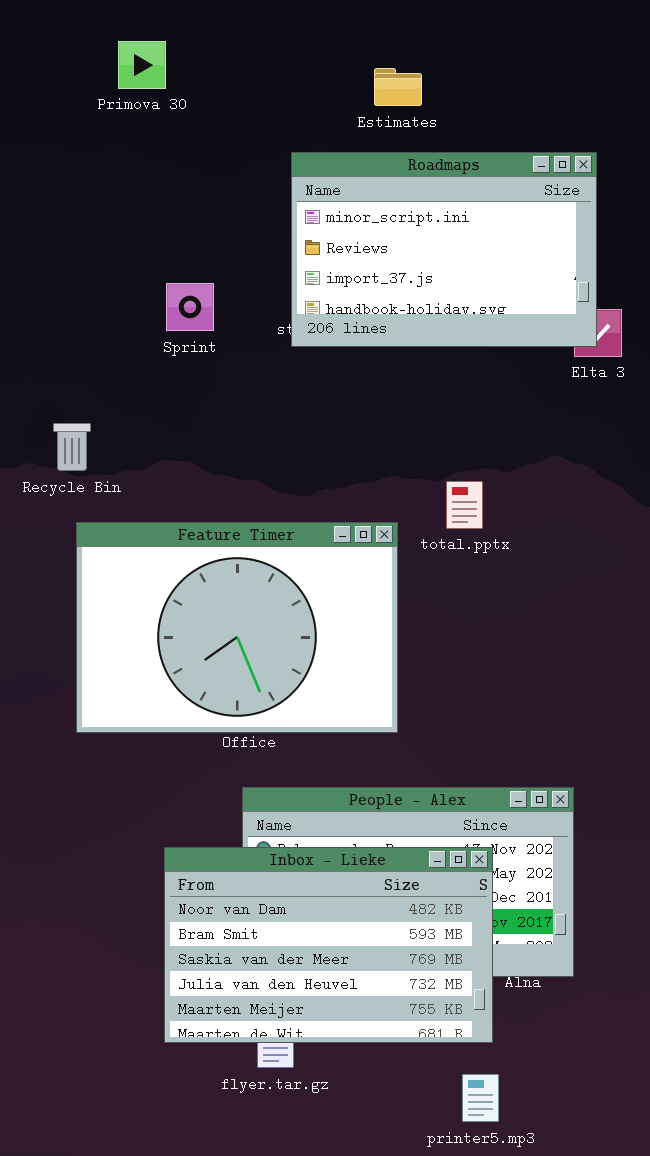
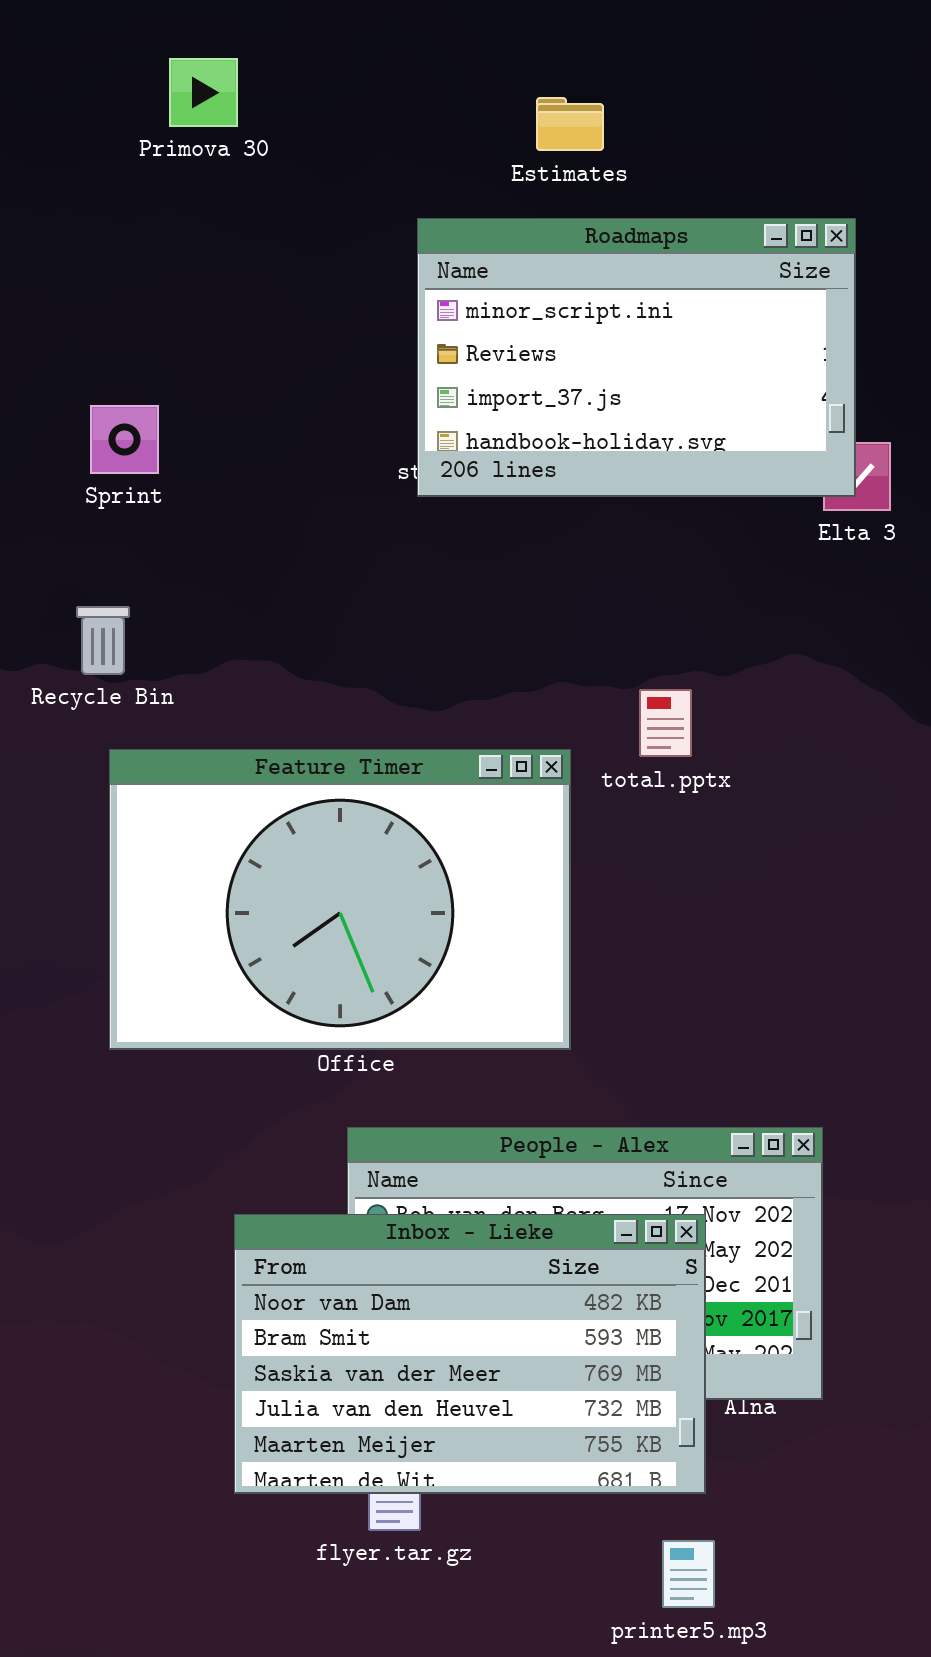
Sprint: [166,283,214,331] -> [90,405,159,474], moved

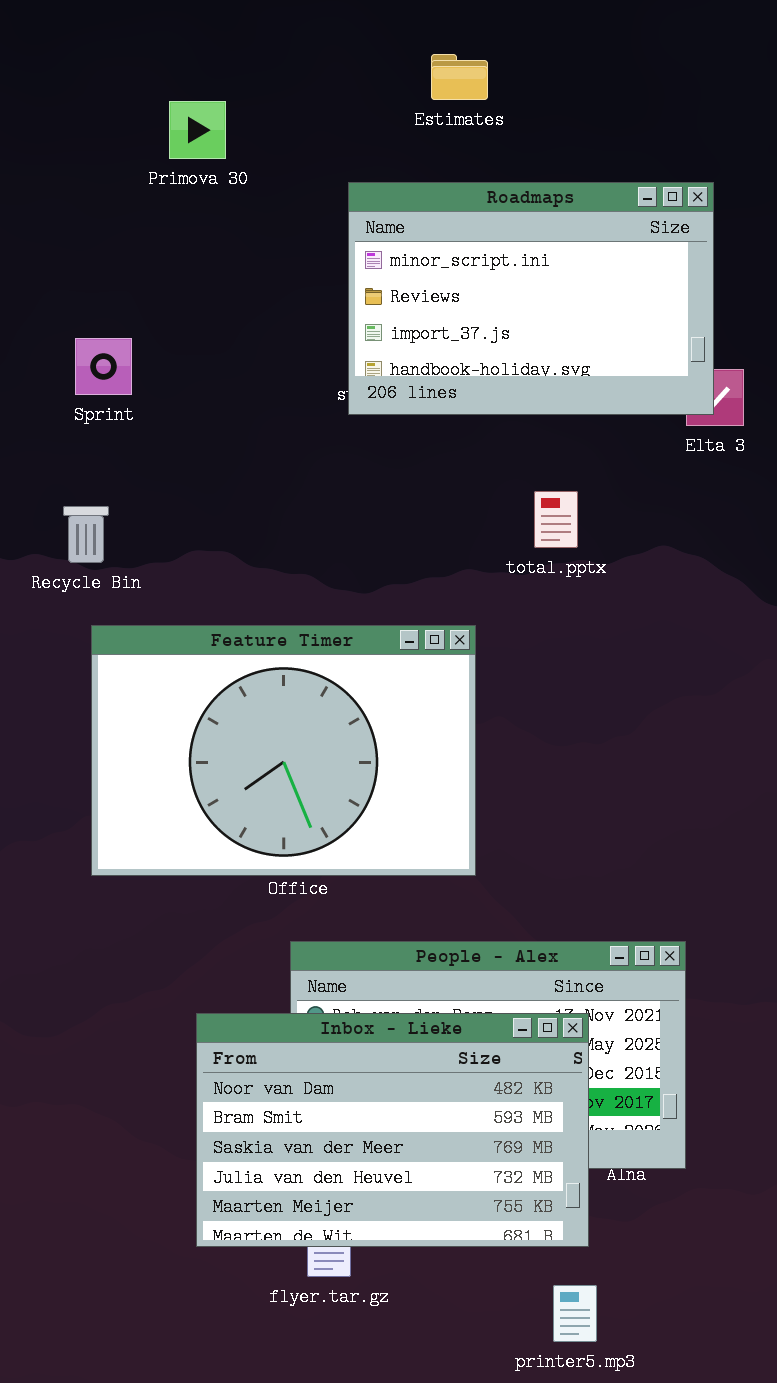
Primova 30: [169,58,238,127] -> [169,101,226,159], moved
Estimates: [536,97,604,151] -> [431,54,488,100], moved
total.pptx: [639,689,692,757] -> [534,491,578,548], moved

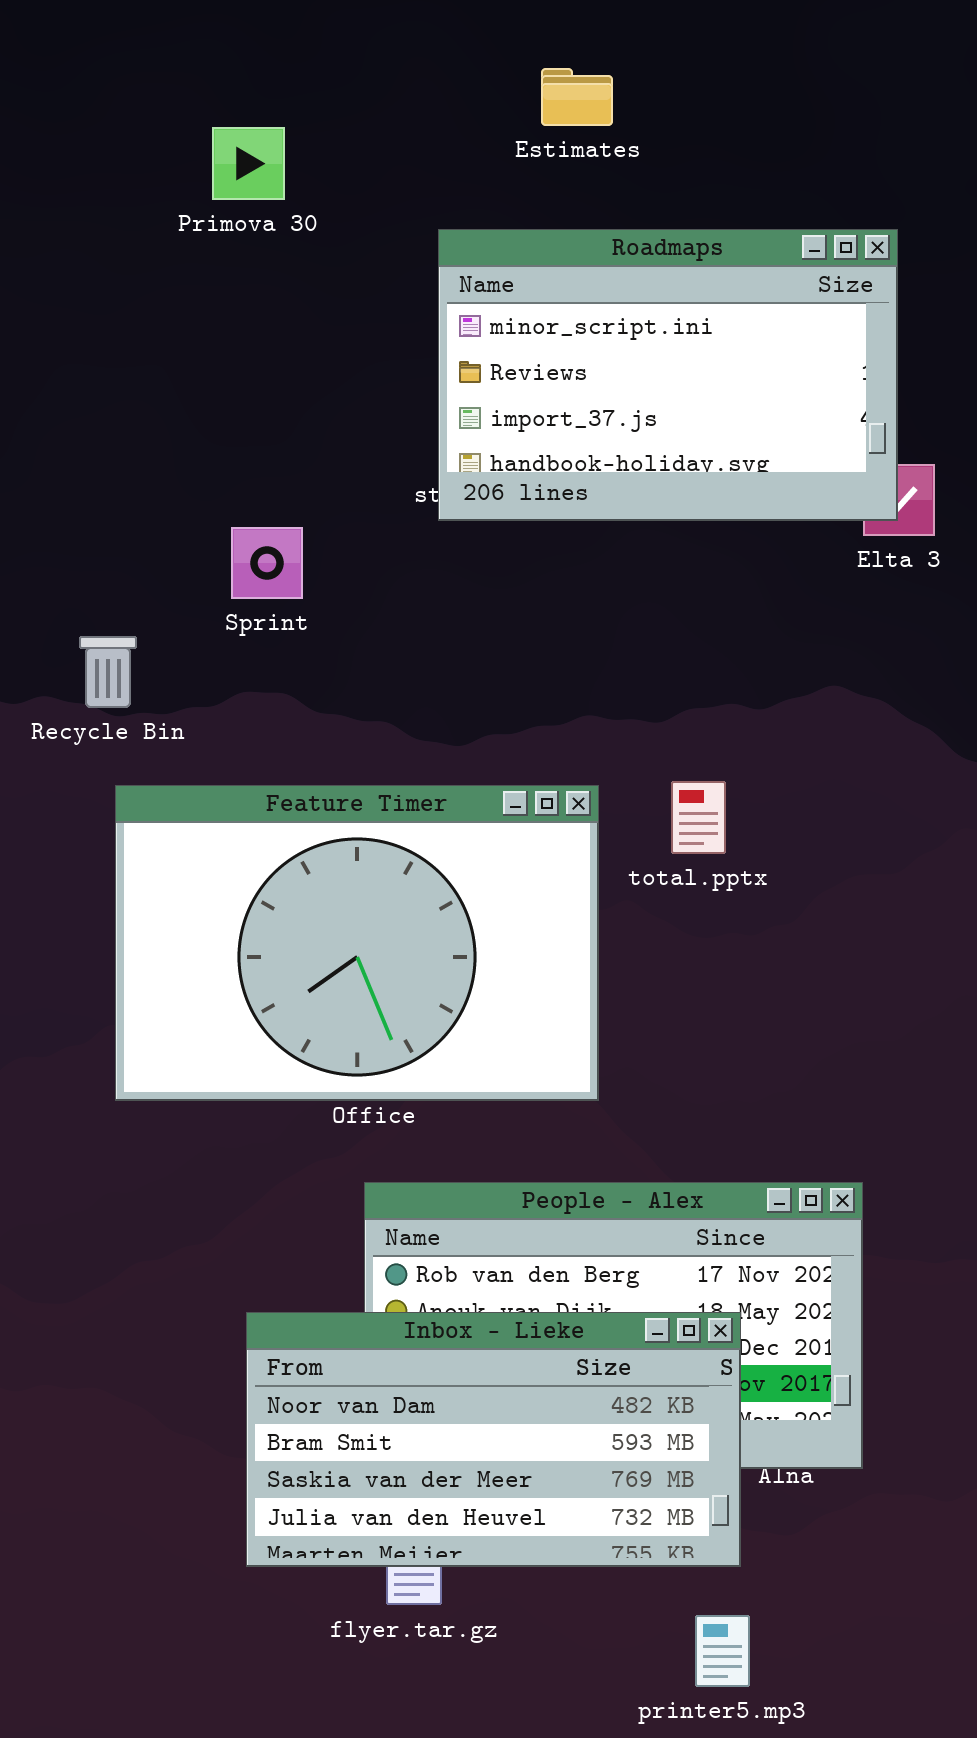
Sprint: [75,338,132,395] -> [231,527,303,599], moved
total.pptx: [534,491,578,548] -> [671,781,726,854], moved
Inbox - Lieke: [196,1013,589,1247] -> [246,1312,741,1567], resized

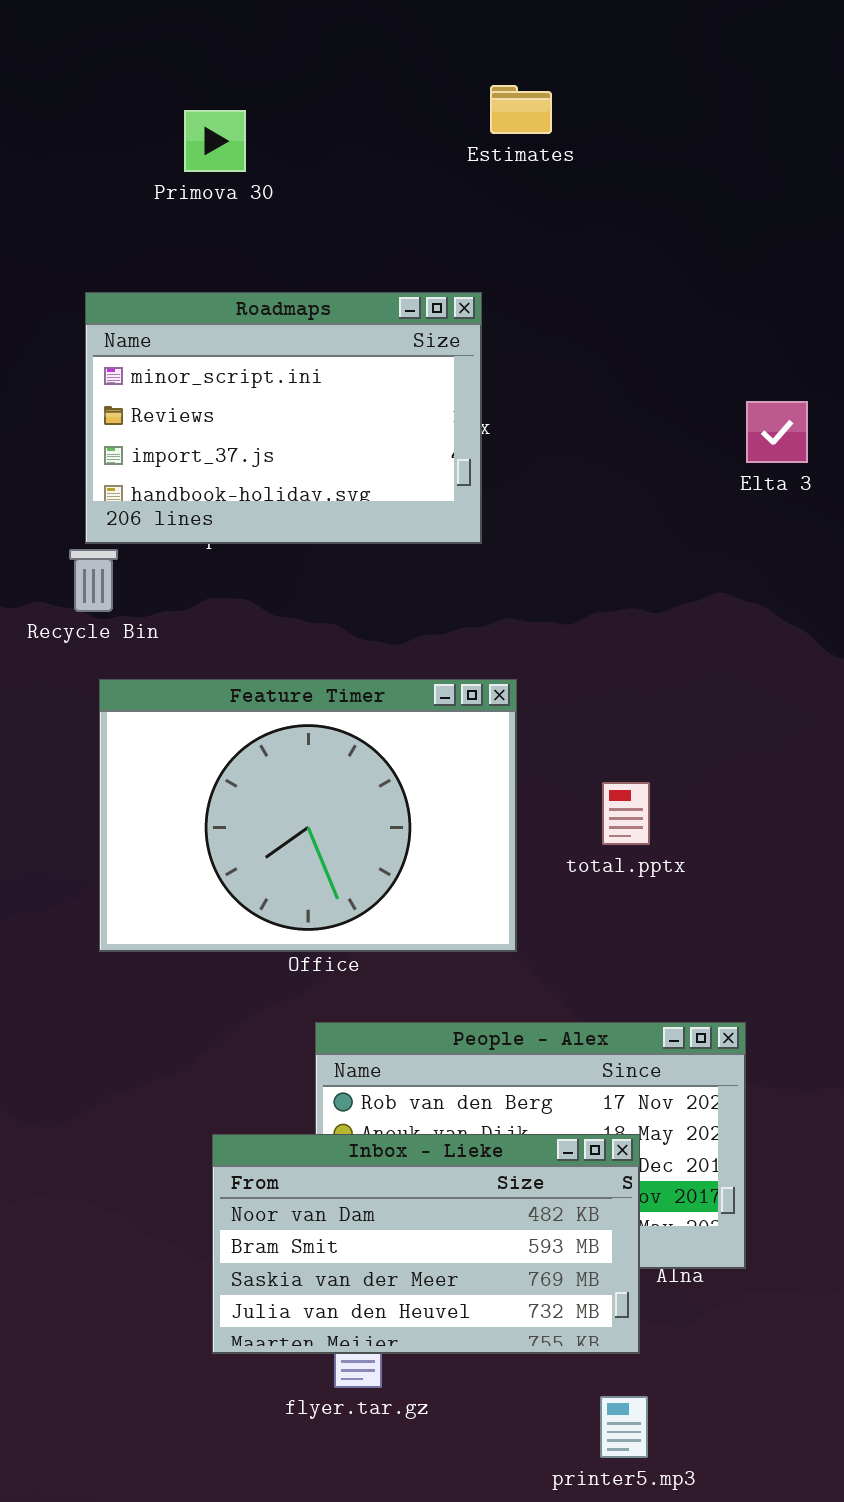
Estimates: [541,68,613,126] -> [490,85,552,134], moved
Roadmaps: [438,229,898,521] -> [85,292,482,544], moved
total.pptx: [671,781,726,854] -> [602,782,650,845], moved

